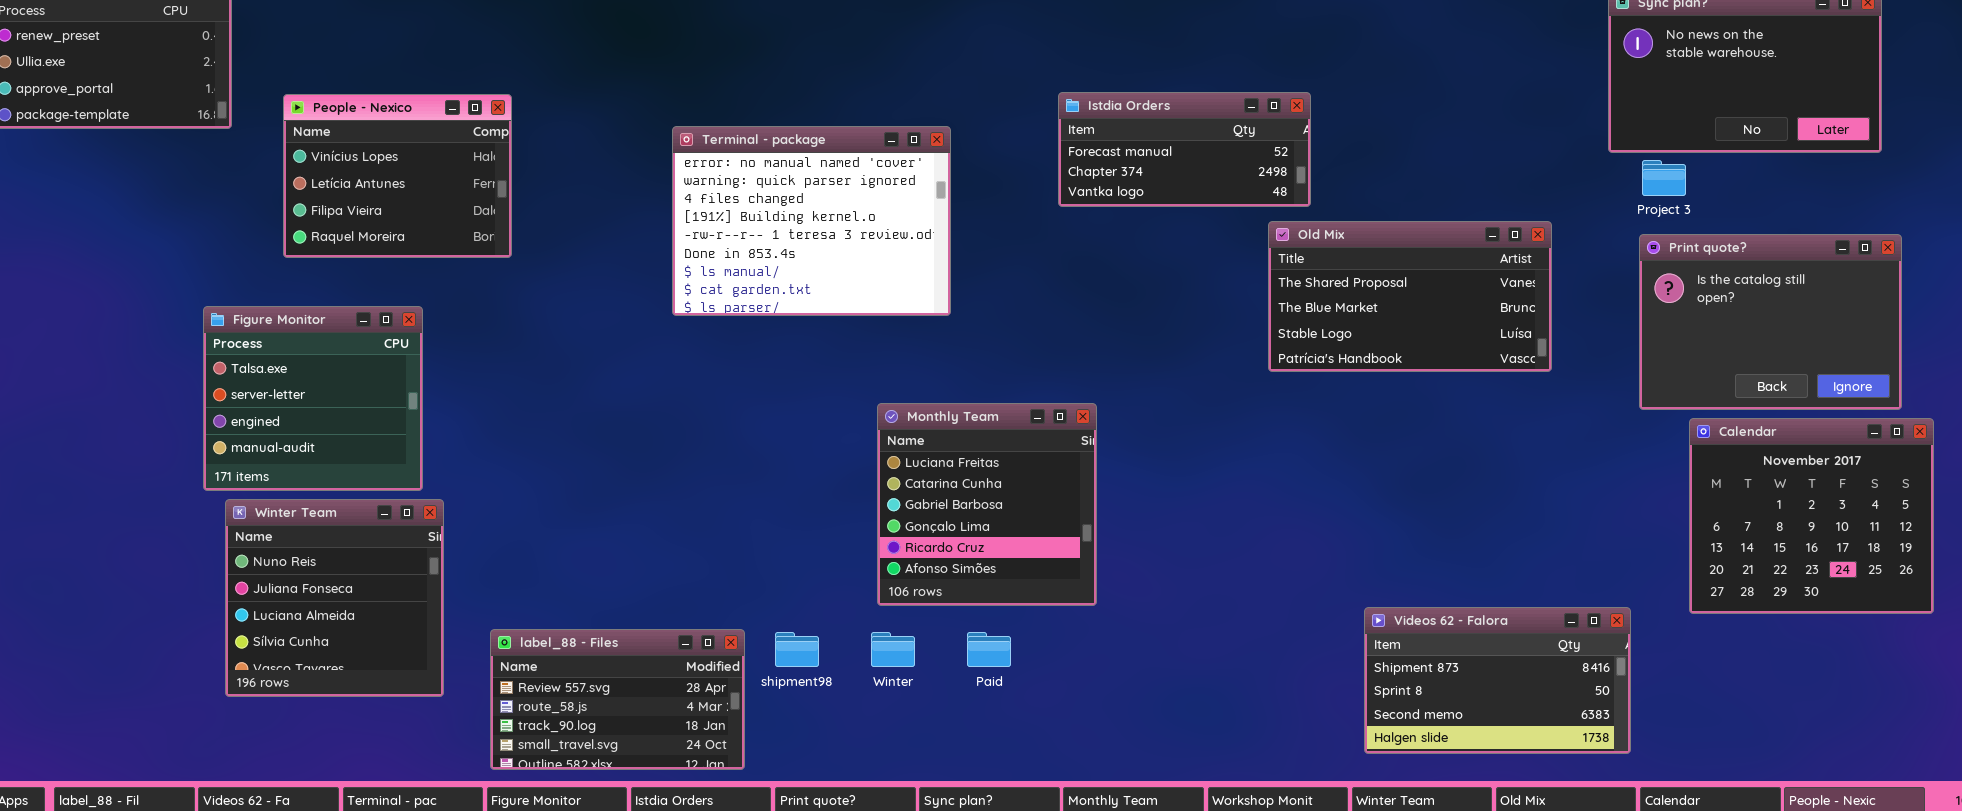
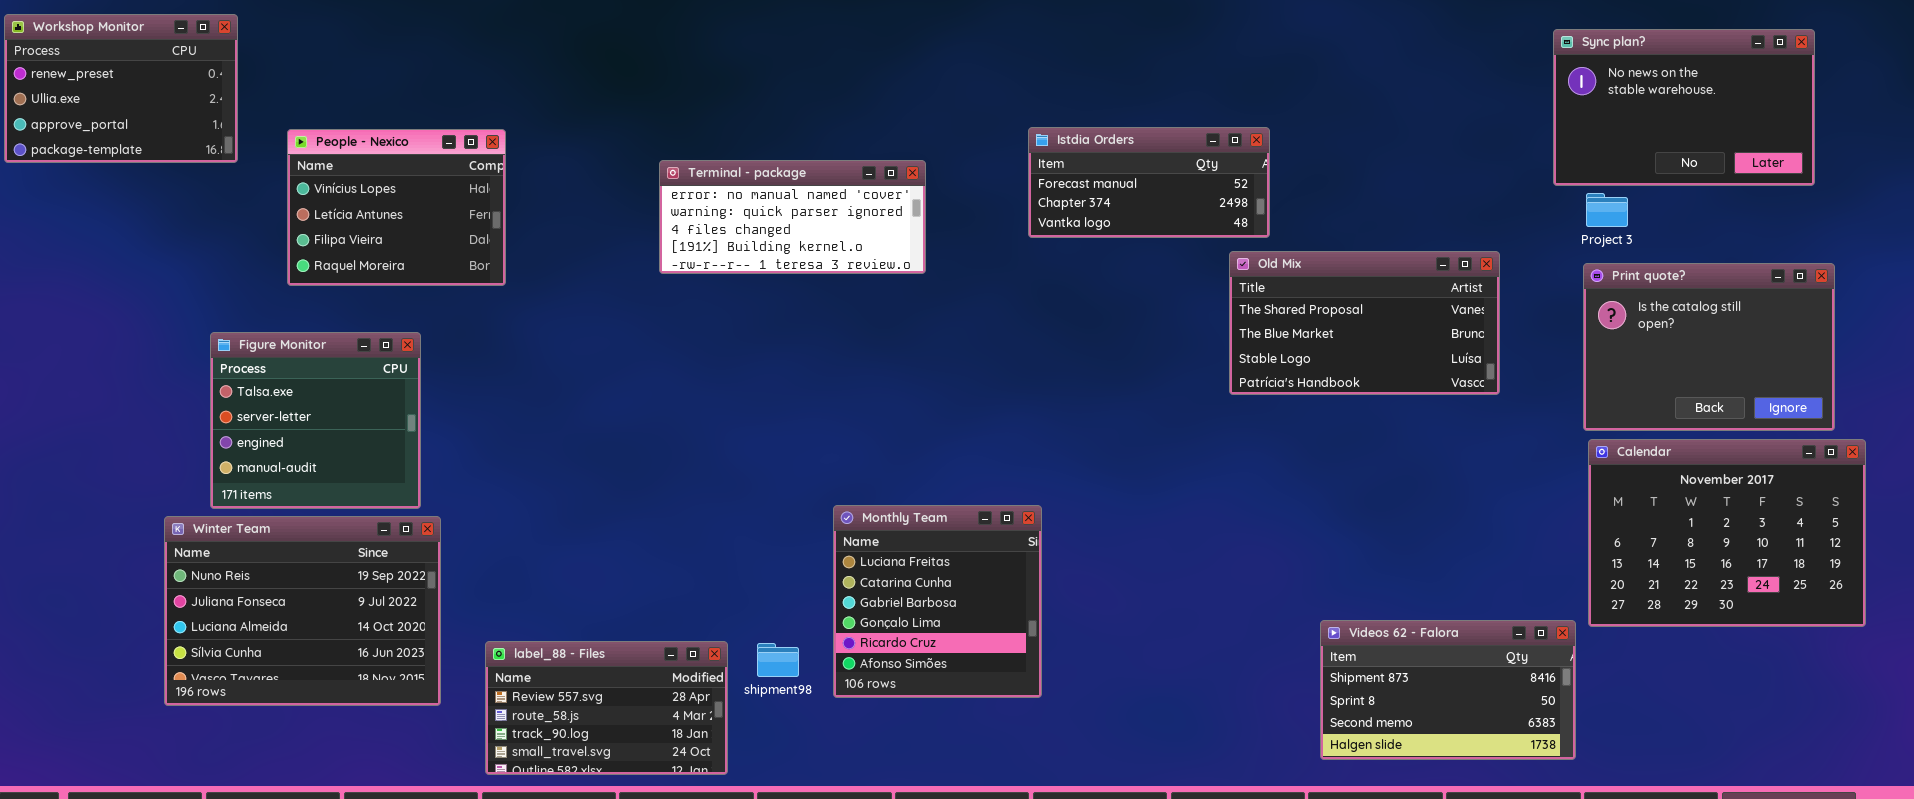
Terminal - package: [672,126,951,316] -> [659,160,926,274], resized
Monthly Team: [877,403,1097,606] -> [833,505,1042,698], moved
Calendar: [1689,418,1934,614] -> [1588,439,1866,627], resized
Winter Team: [225,499,444,697] -> [164,516,441,706], resized

